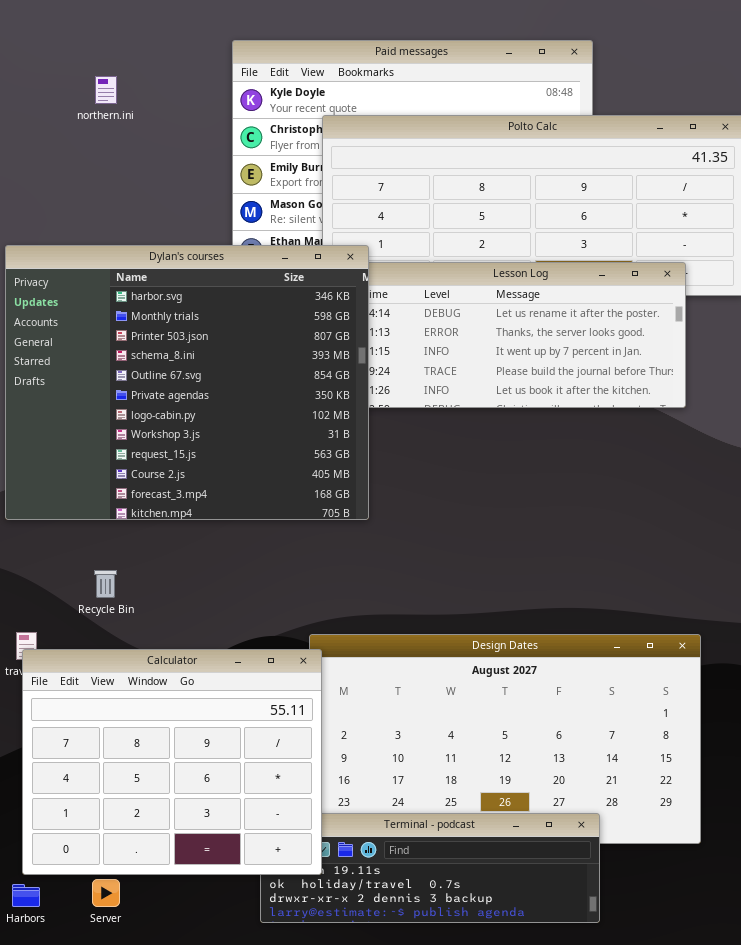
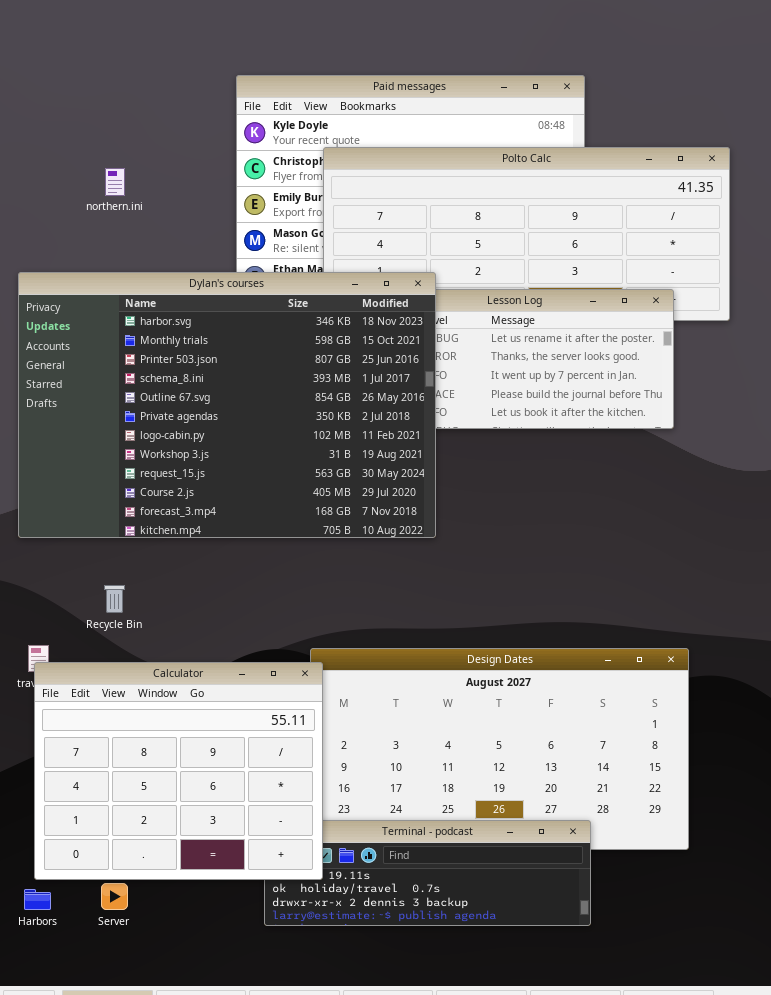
northern.ini: [95,76,117,104] -> [105,168,125,196], moved
Dylan's courses: [5,245,369,520] -> [18,272,436,538], resized

